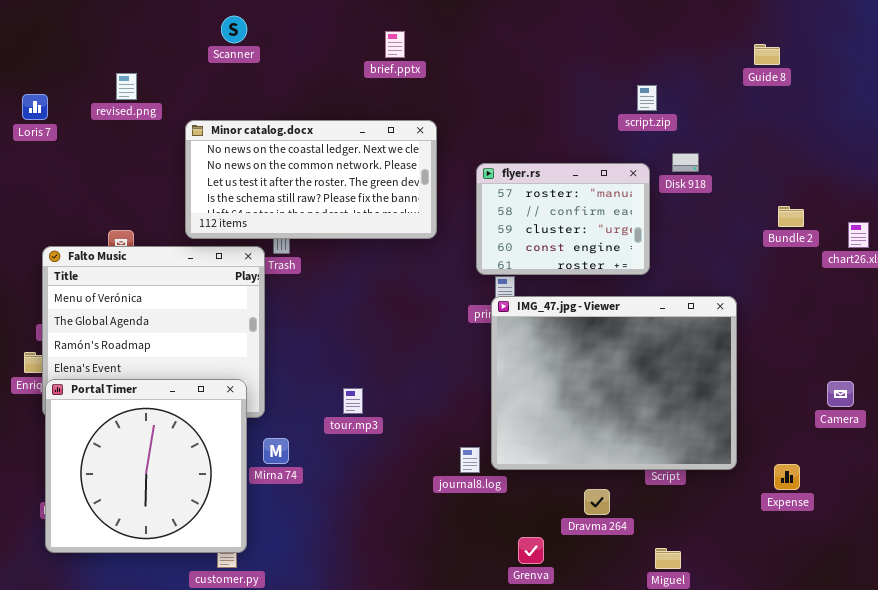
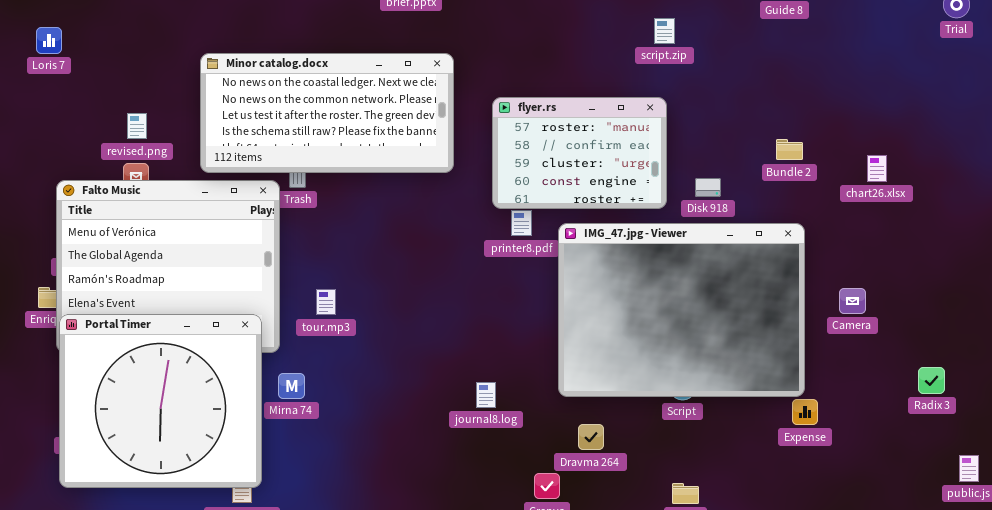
revised.png: [116,73,137,100] -> [127,113,147,139], moved
Disk 918: [672,153,699,172] -> [695,178,721,197], moved
Bundle 2: [778,206,804,227] -> [776,139,803,160], moved
IMG_47.jpg - Viewer: [491,296,737,470] -> [558,223,805,397], moved
Camera: [827,381,854,407] -> [839,288,866,314], moved
tour.mp3: [343,388,363,414] -> [316,289,336,315], moved
Dravma 264: [584,489,610,515] -> [578,424,604,450], moved

